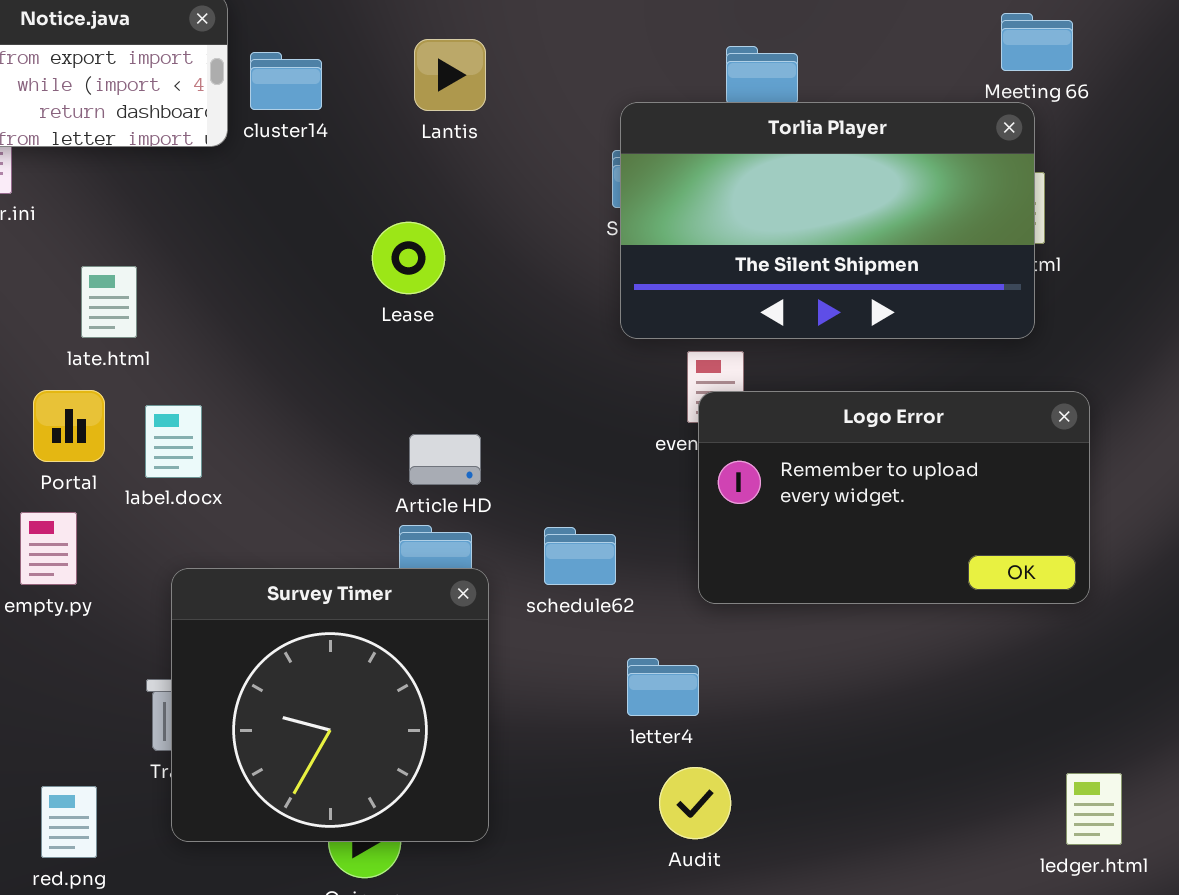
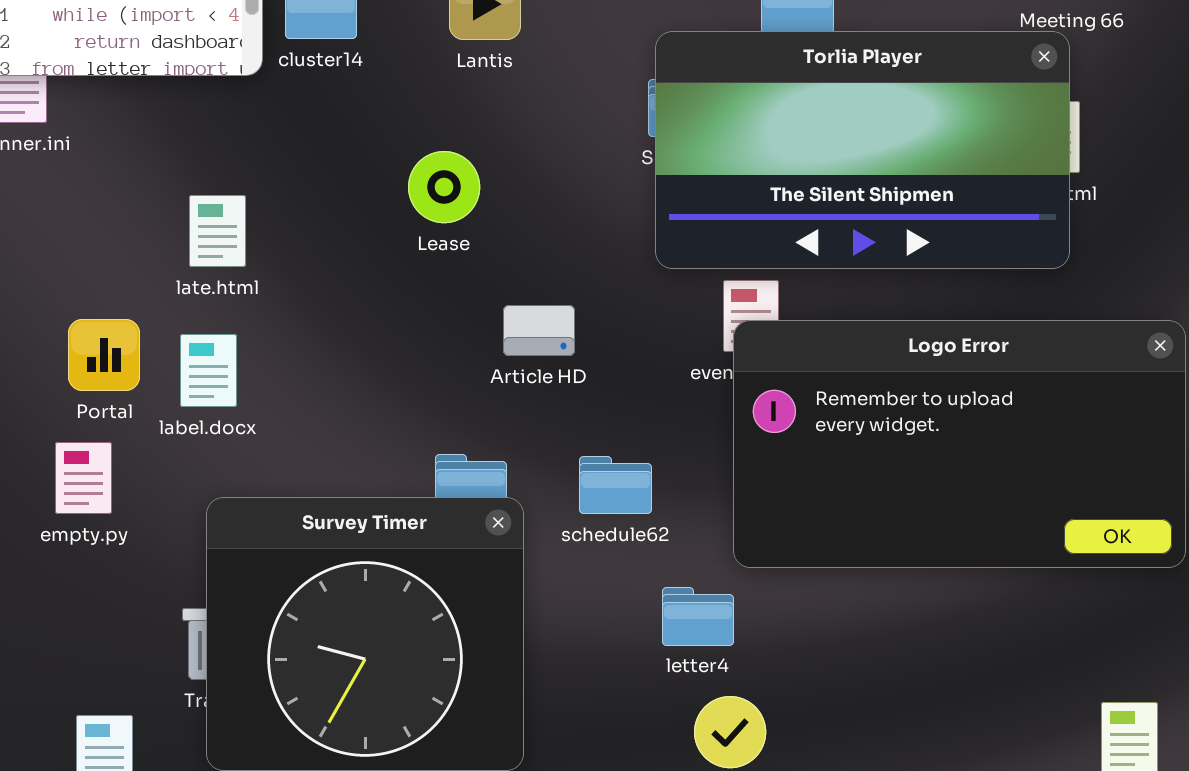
late.html: [81,266,137,338] -> [189,195,246,267], moved
Logo Error: [698,391,1090,604] -> [733,320,1186,568], resized
Article HD: [409,434,481,485] -> [503,305,575,356], moved

